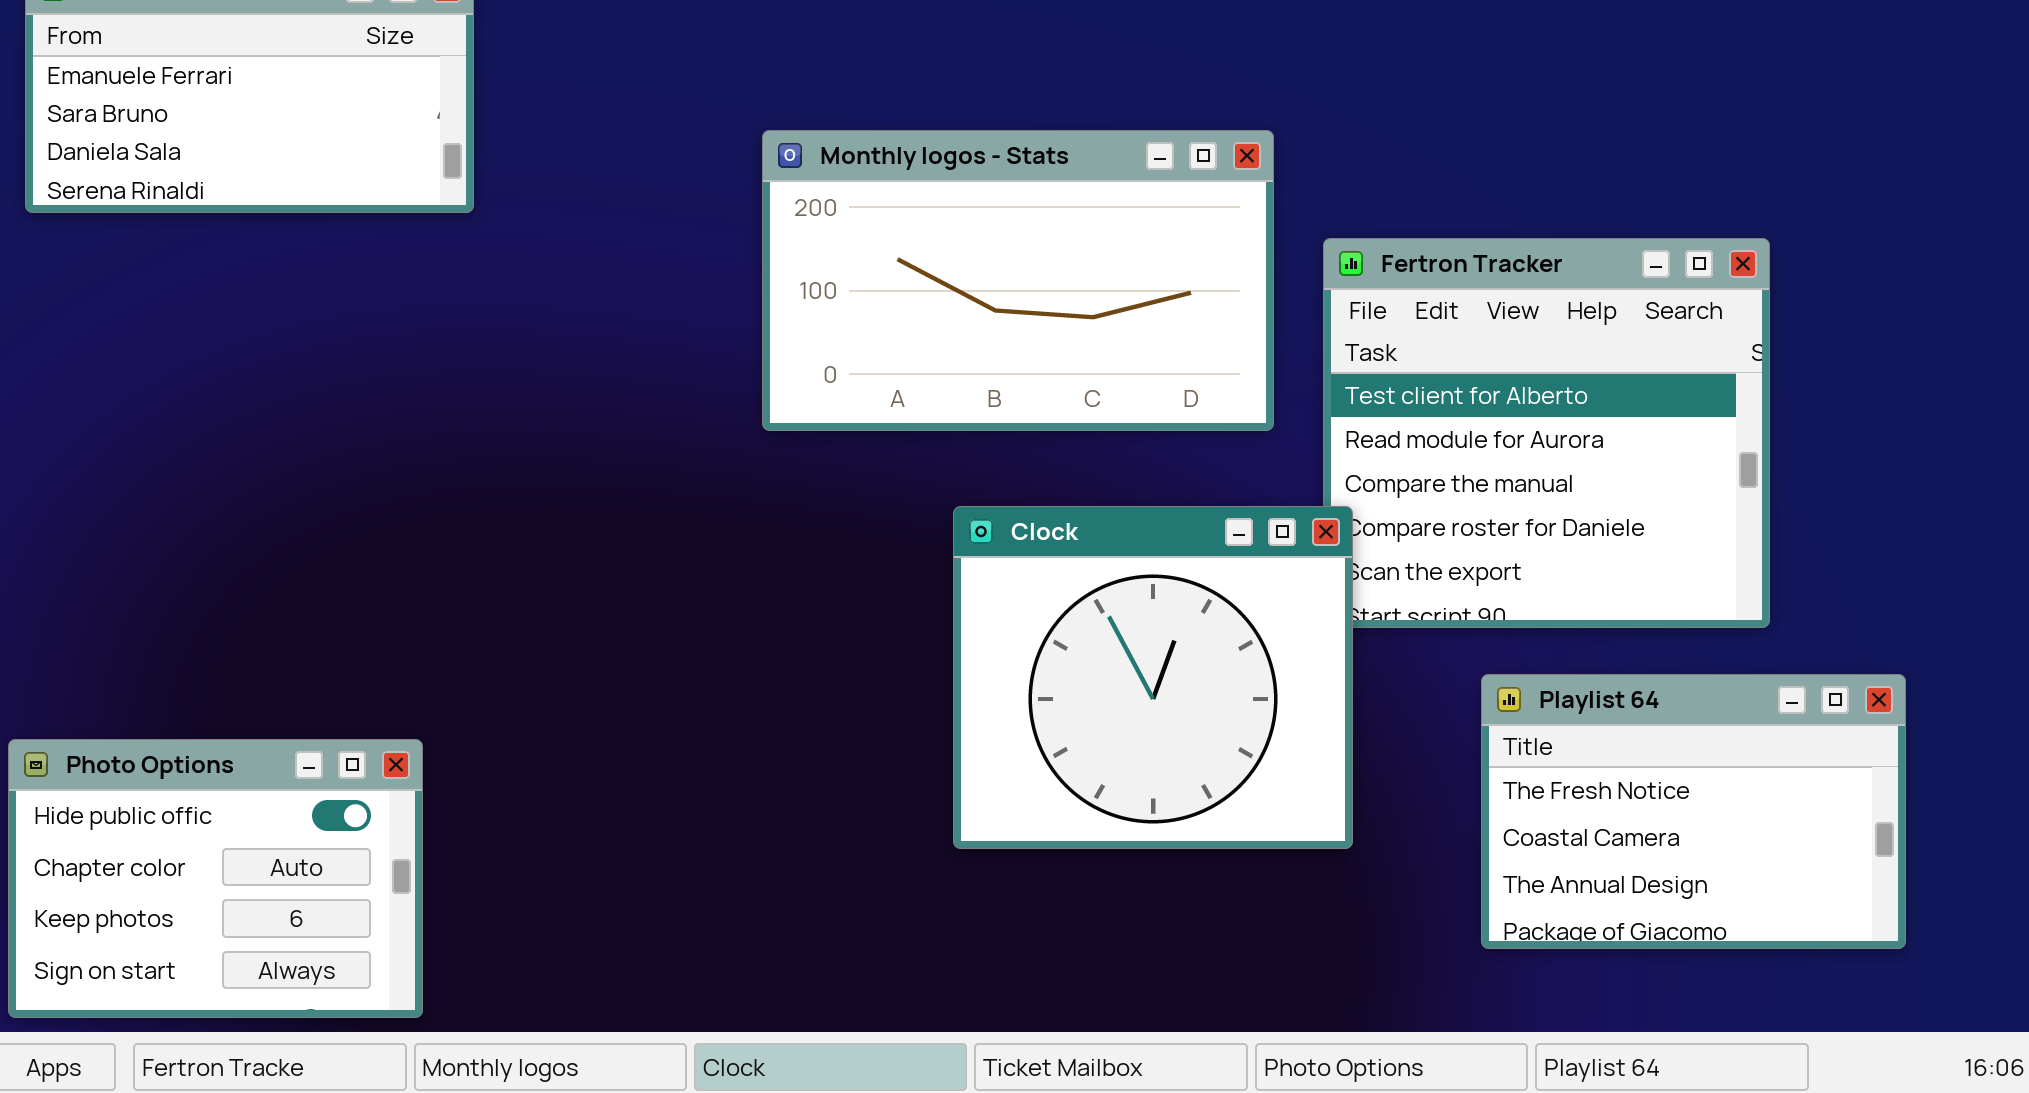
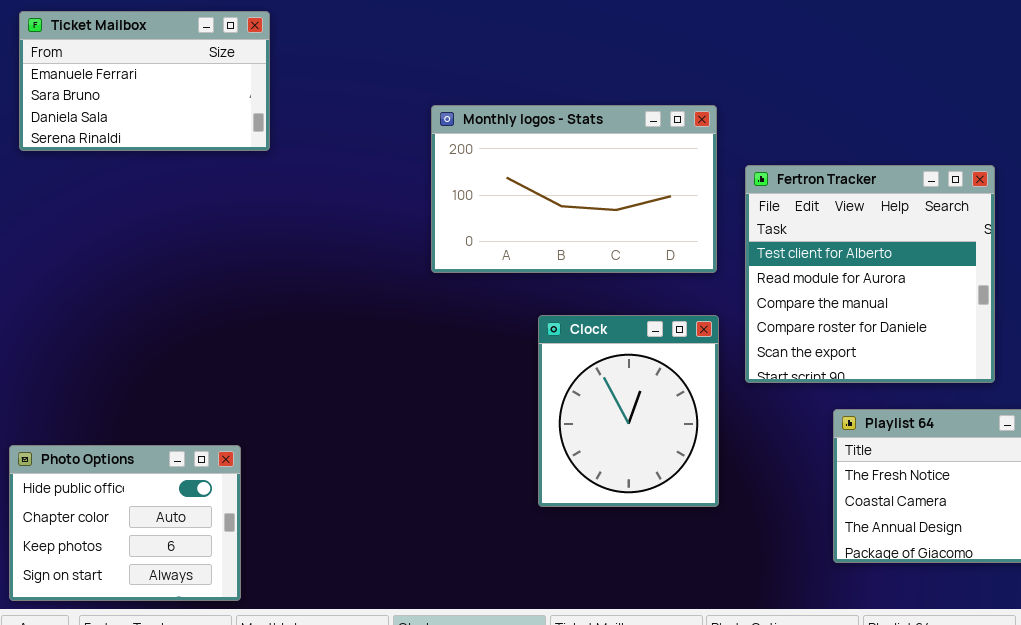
Clock: [953,506,1353,849] -> [538,315,719,507], resized

